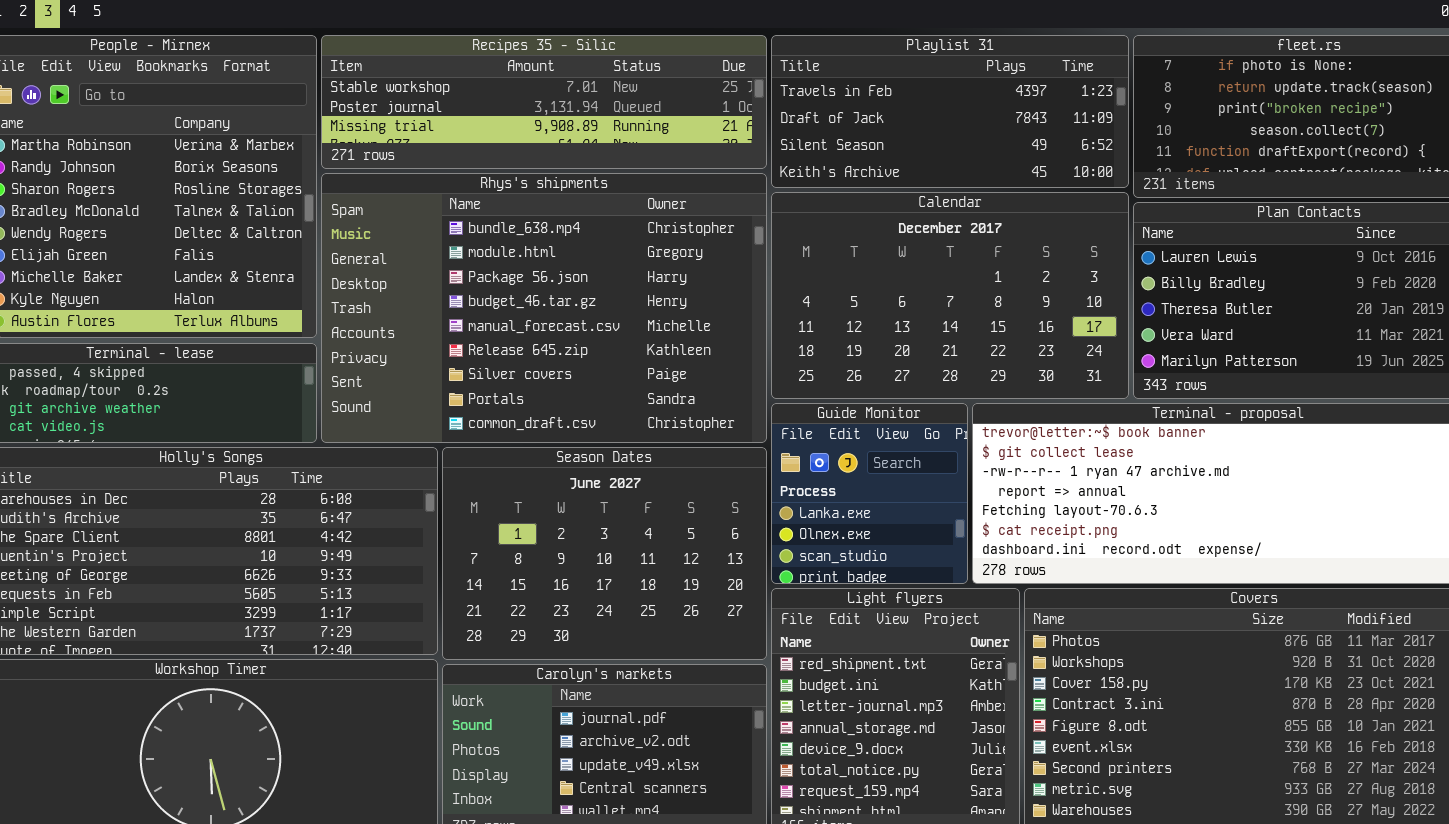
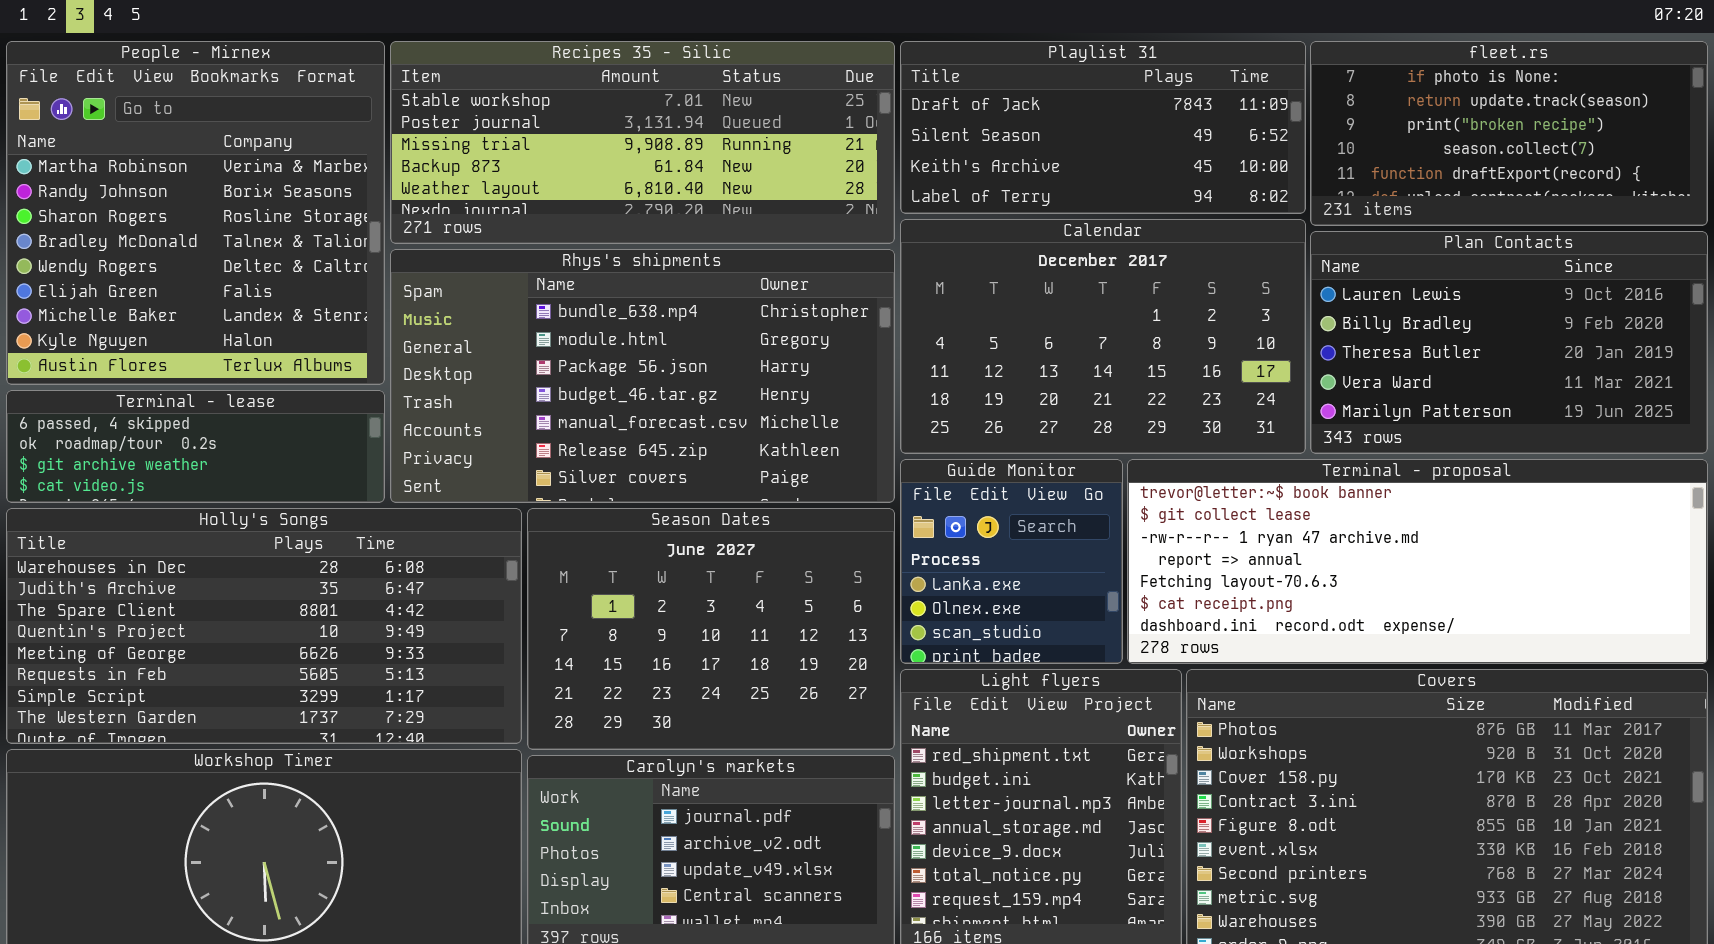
Recipes 35 - Silic: [321,35,767,169] -> [390,41,895,244], resized
Playlist 31: [771,35,1129,188] -> [900,41,1306,214], scrolled down 1 row
Rhys's shipments: [321,173,767,443] -> [390,249,895,503], resized

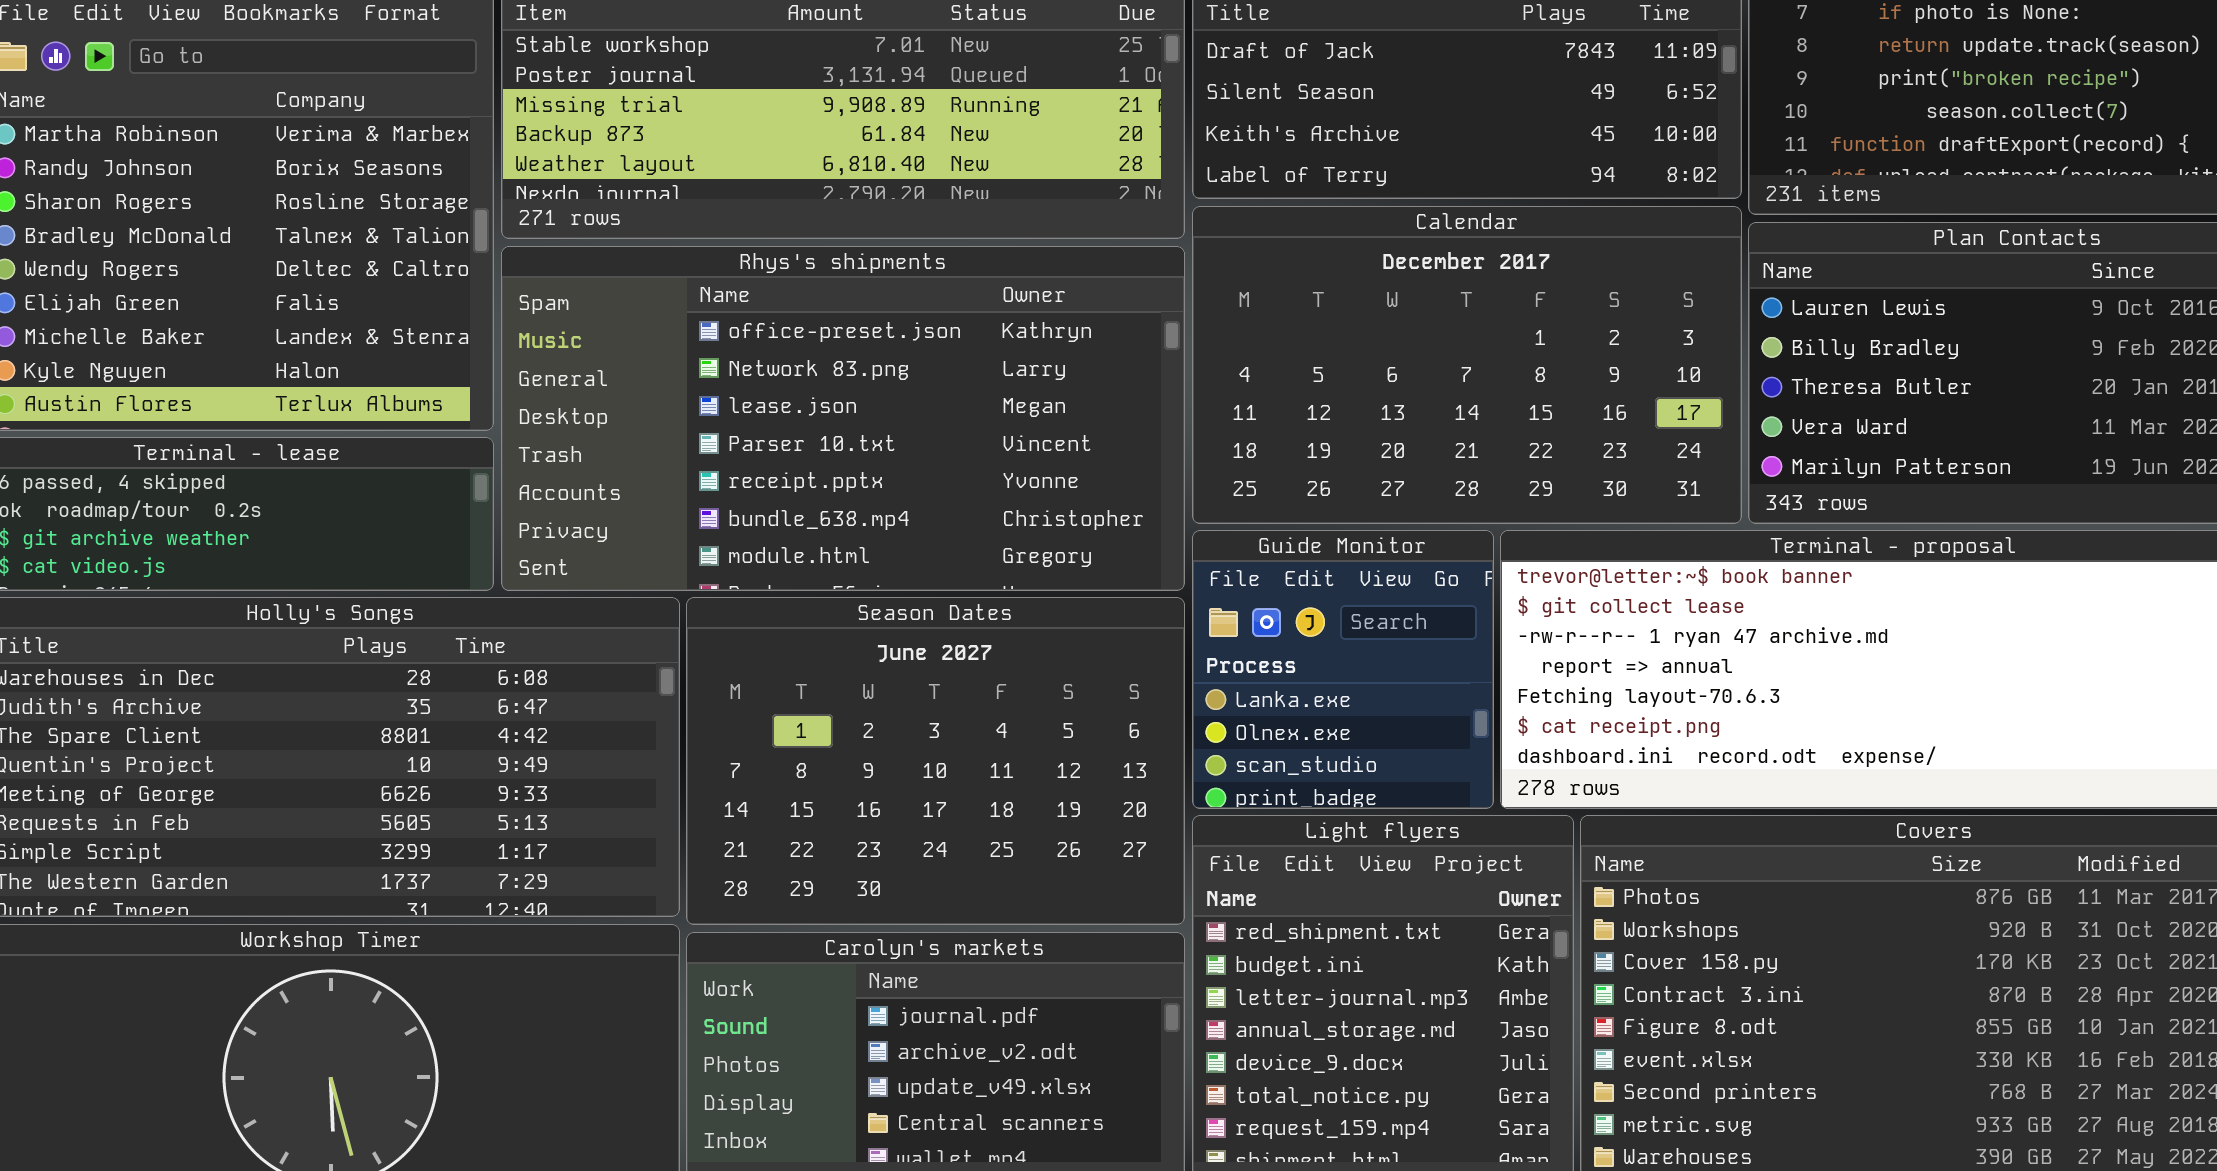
Rhys's shipments: [390,249,895,503] -> [501,246,1185,591], scrolled up 5 rows

